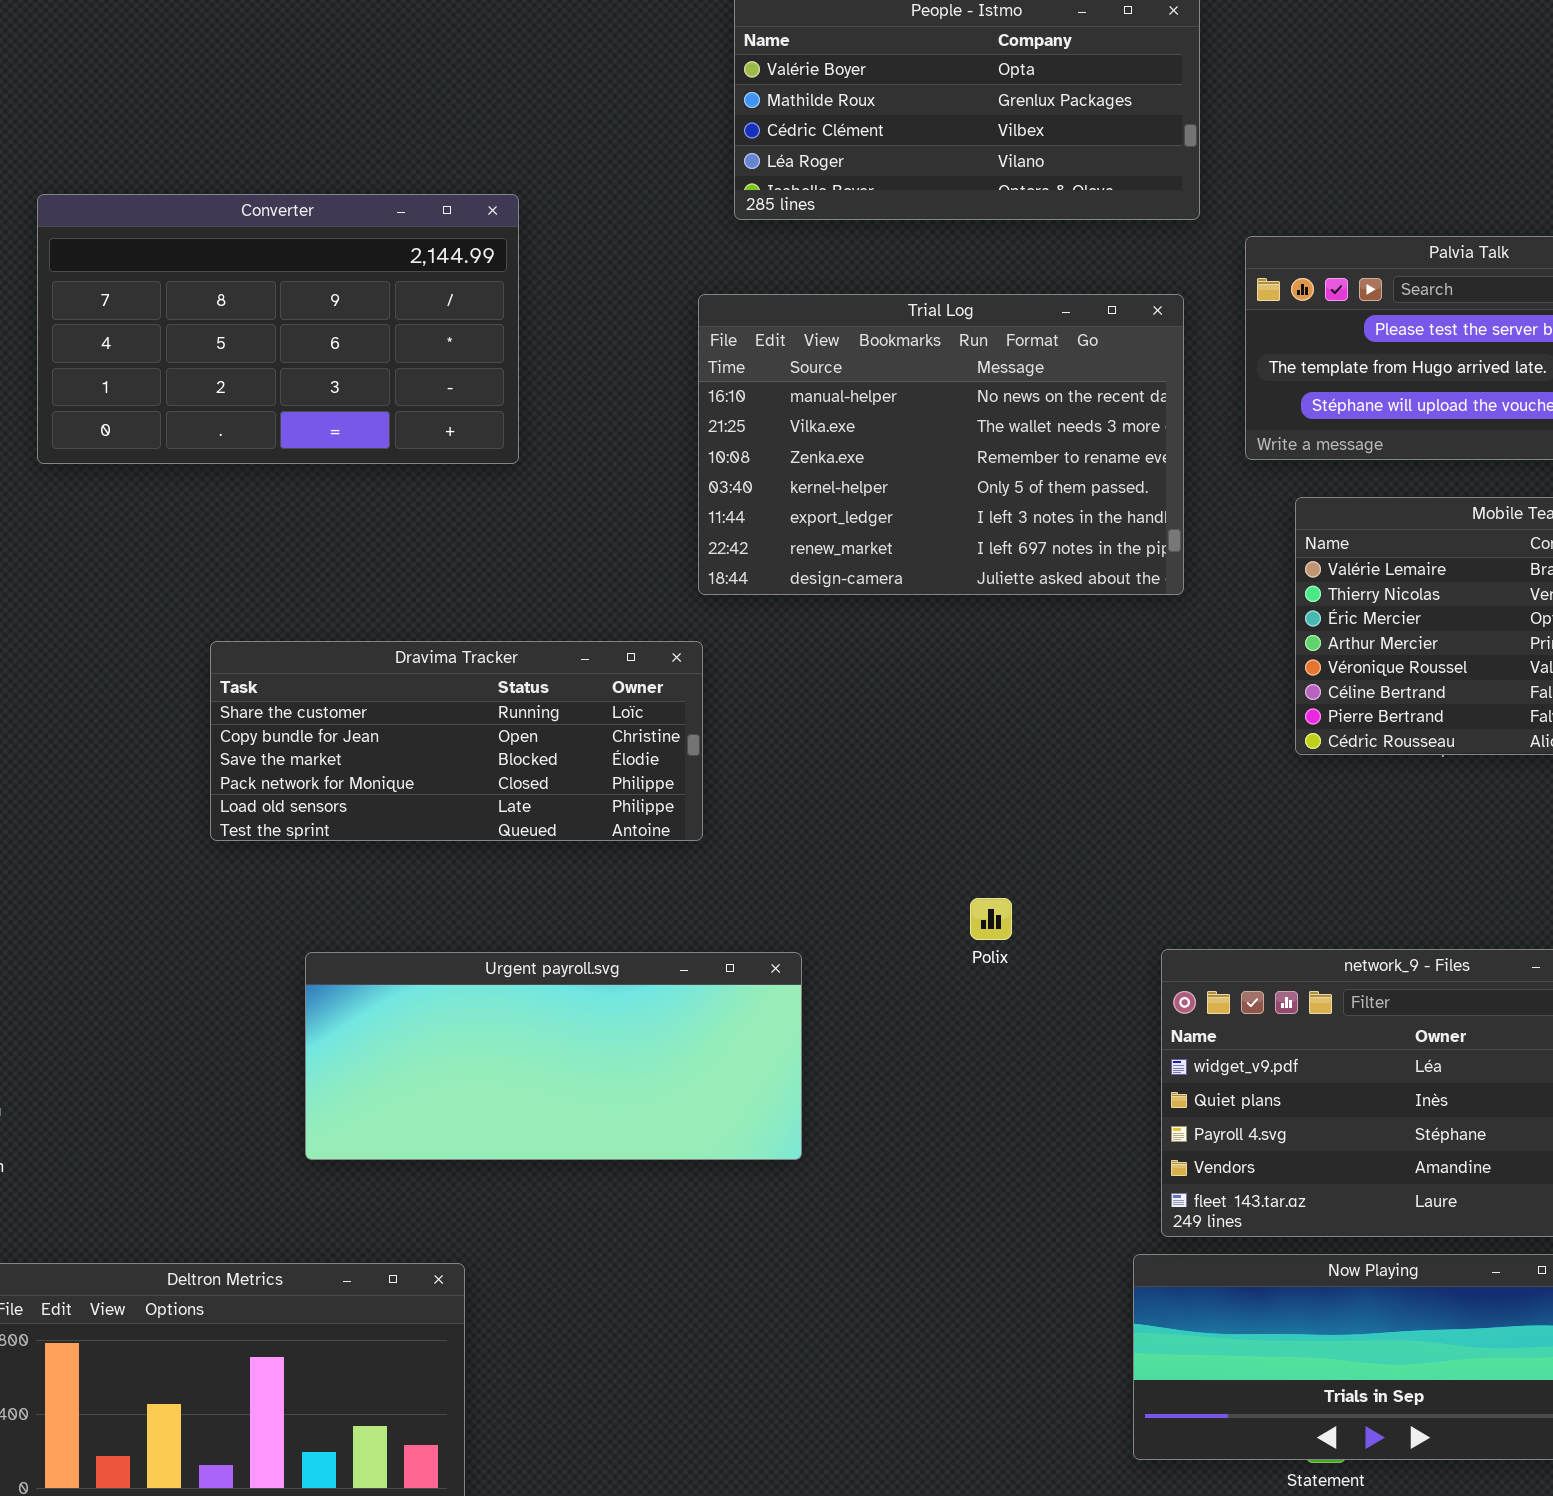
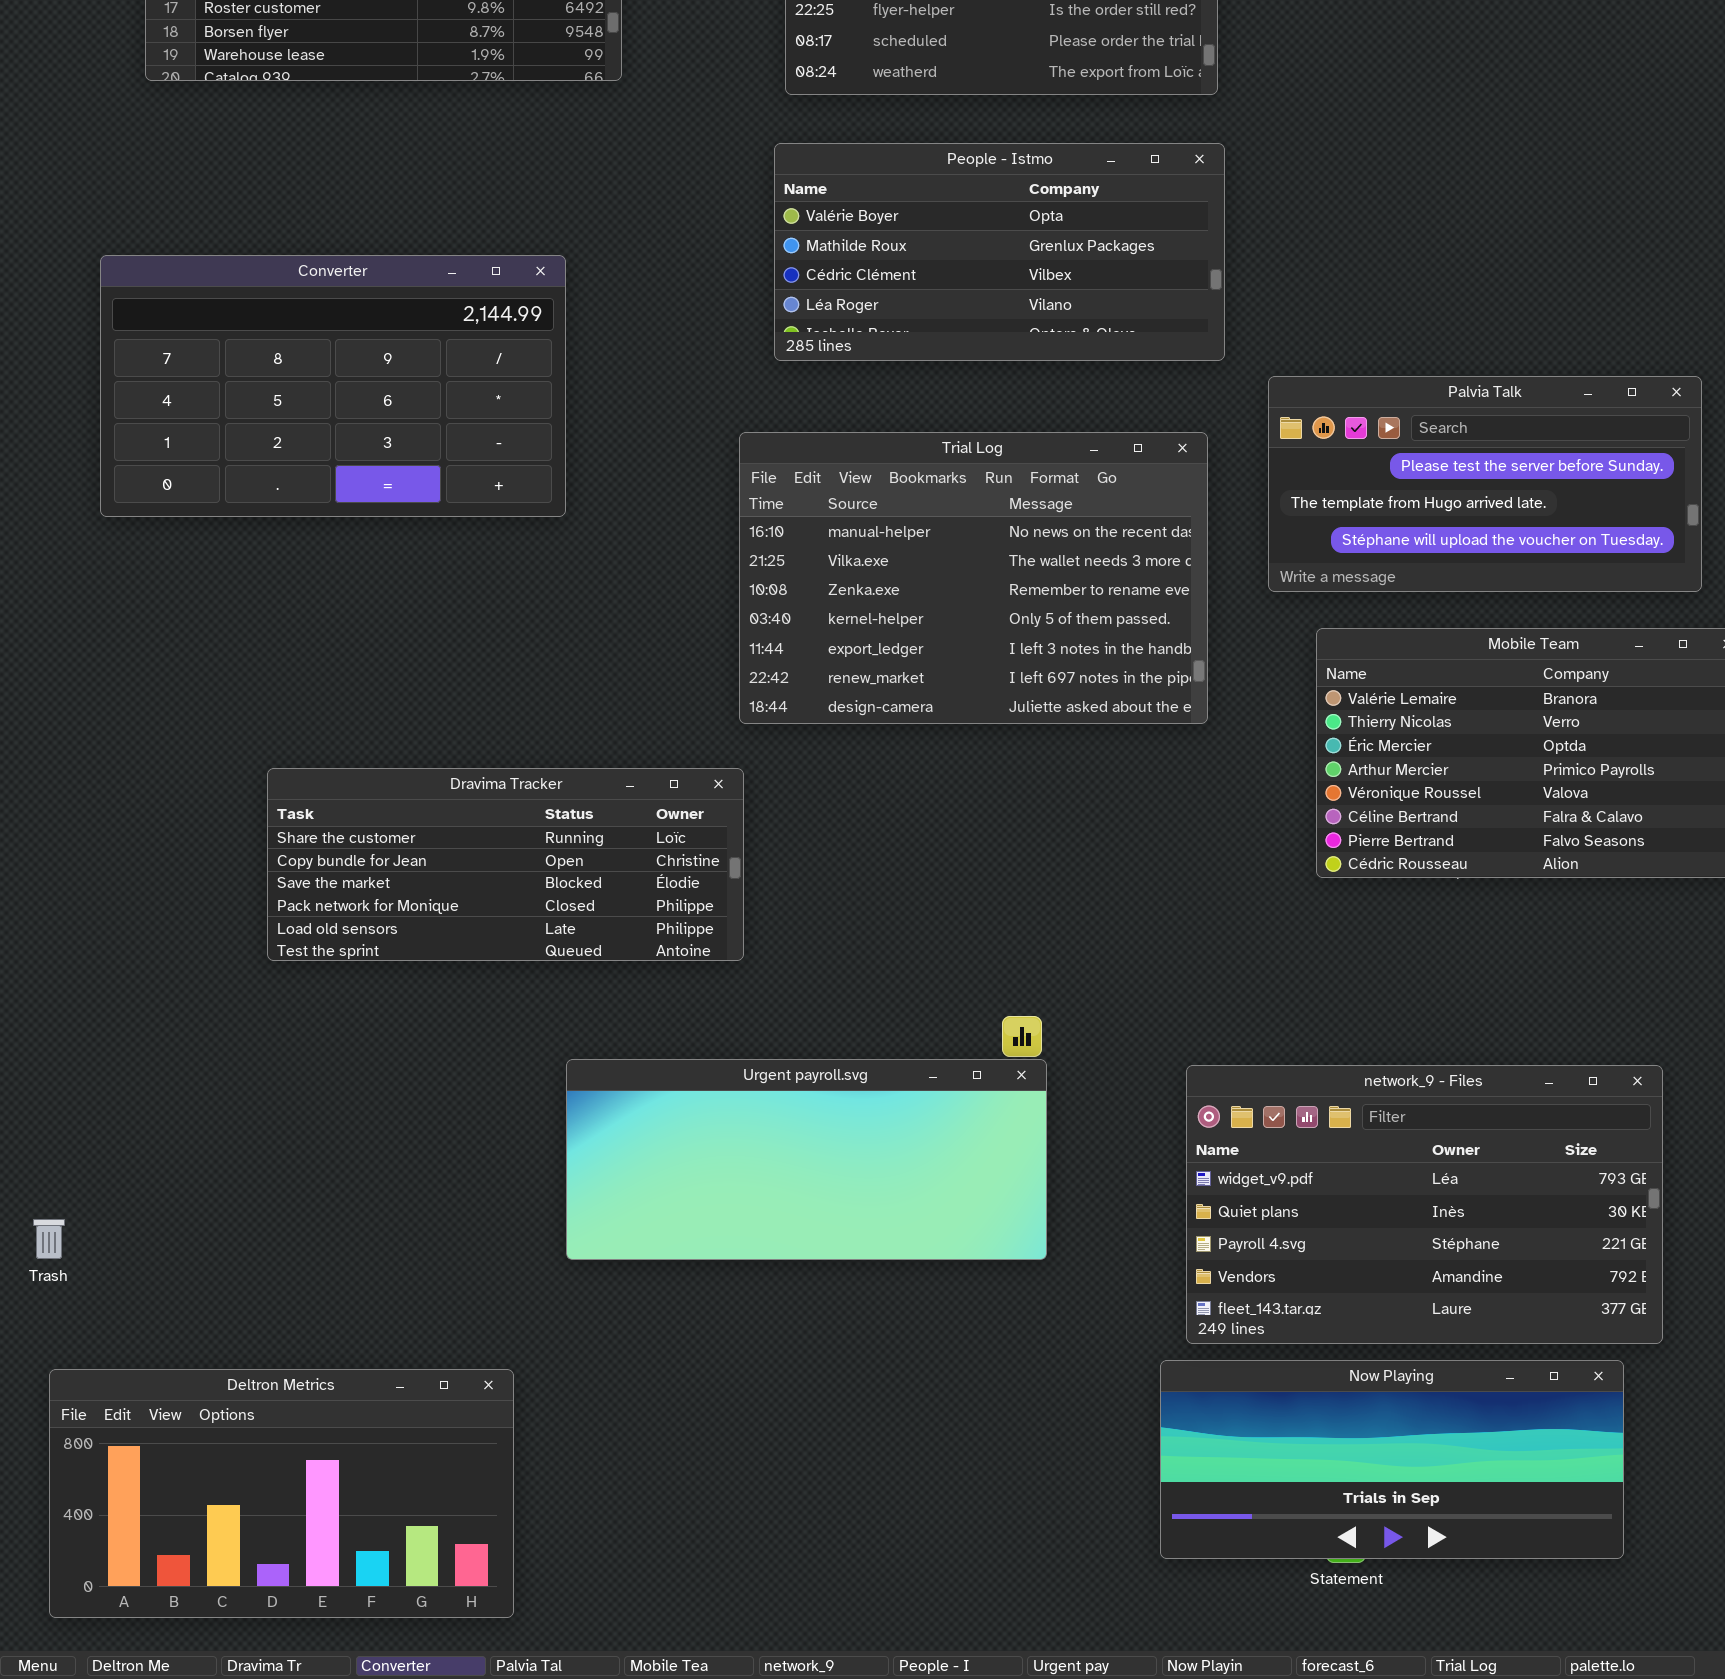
Converter: [37,194,519,464] -> [100,255,566,517], moved
Urgent payroll.svg: [305,952,802,1160] -> [566,1059,1047,1260], moved

